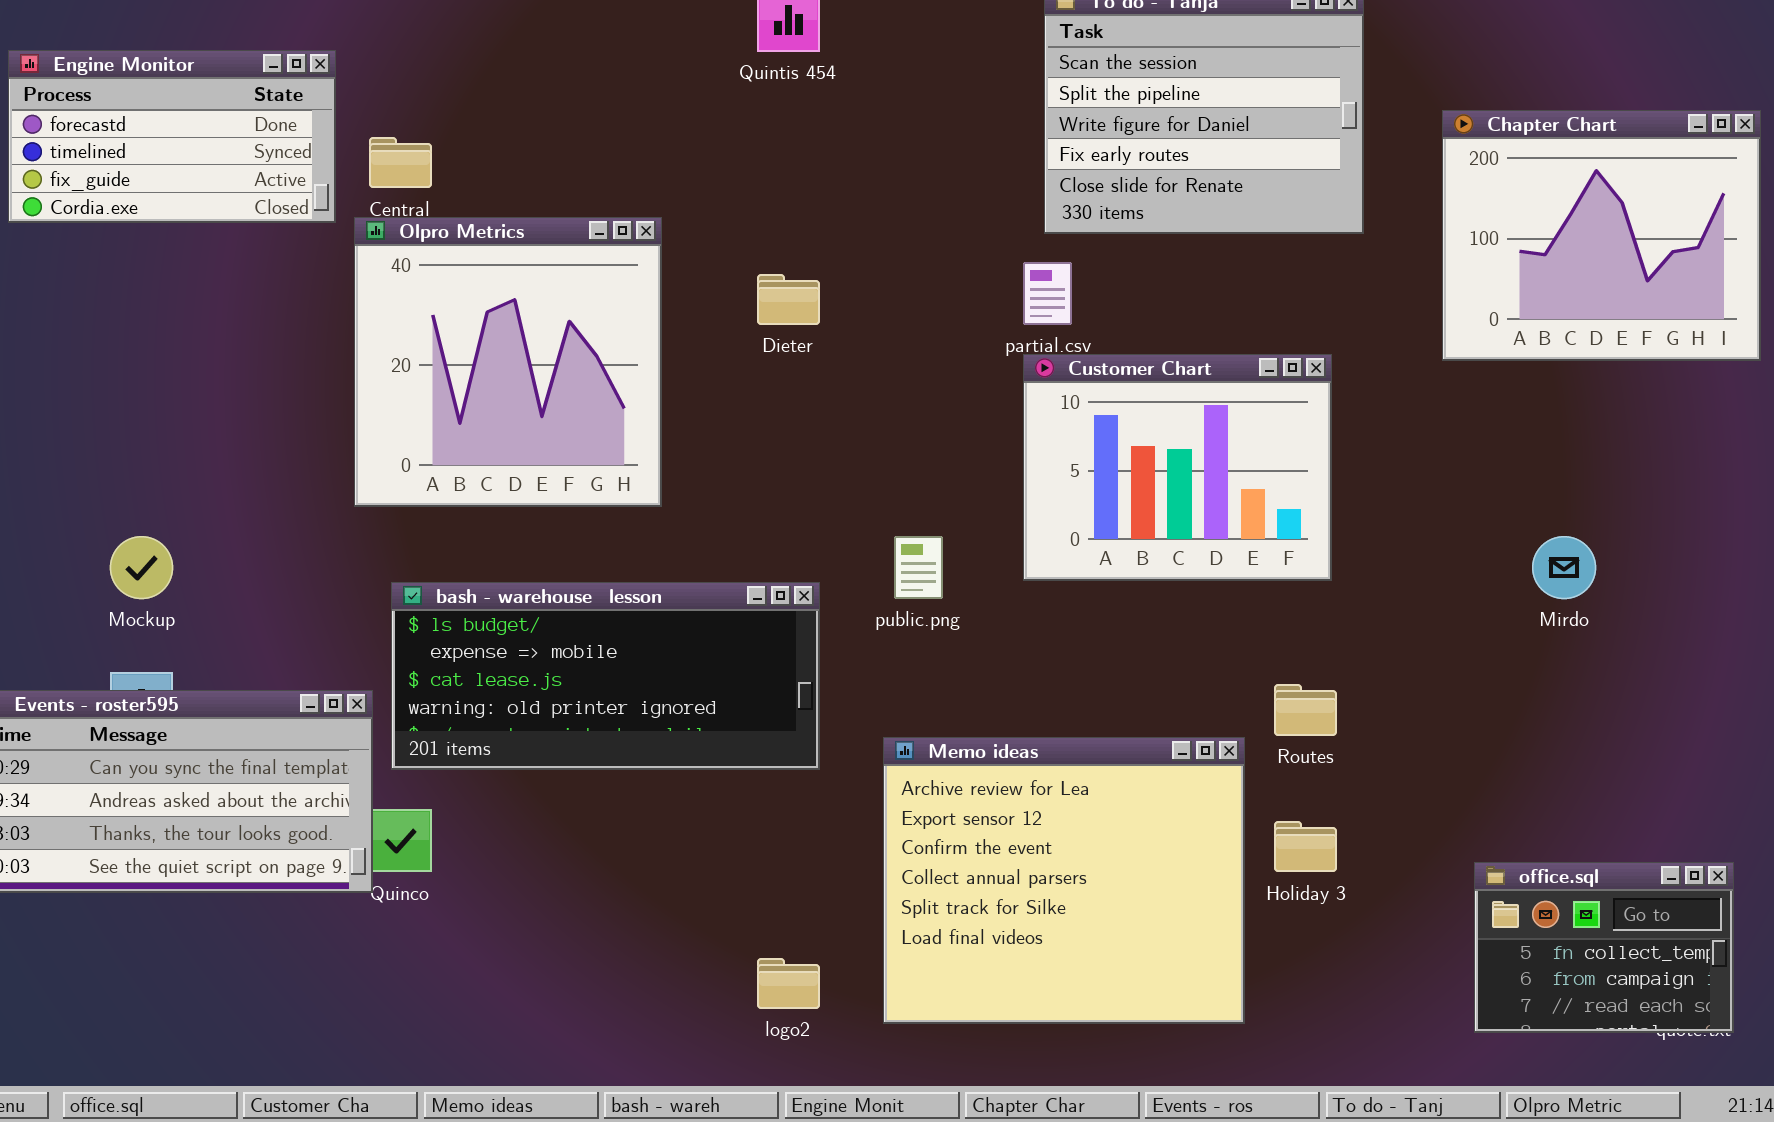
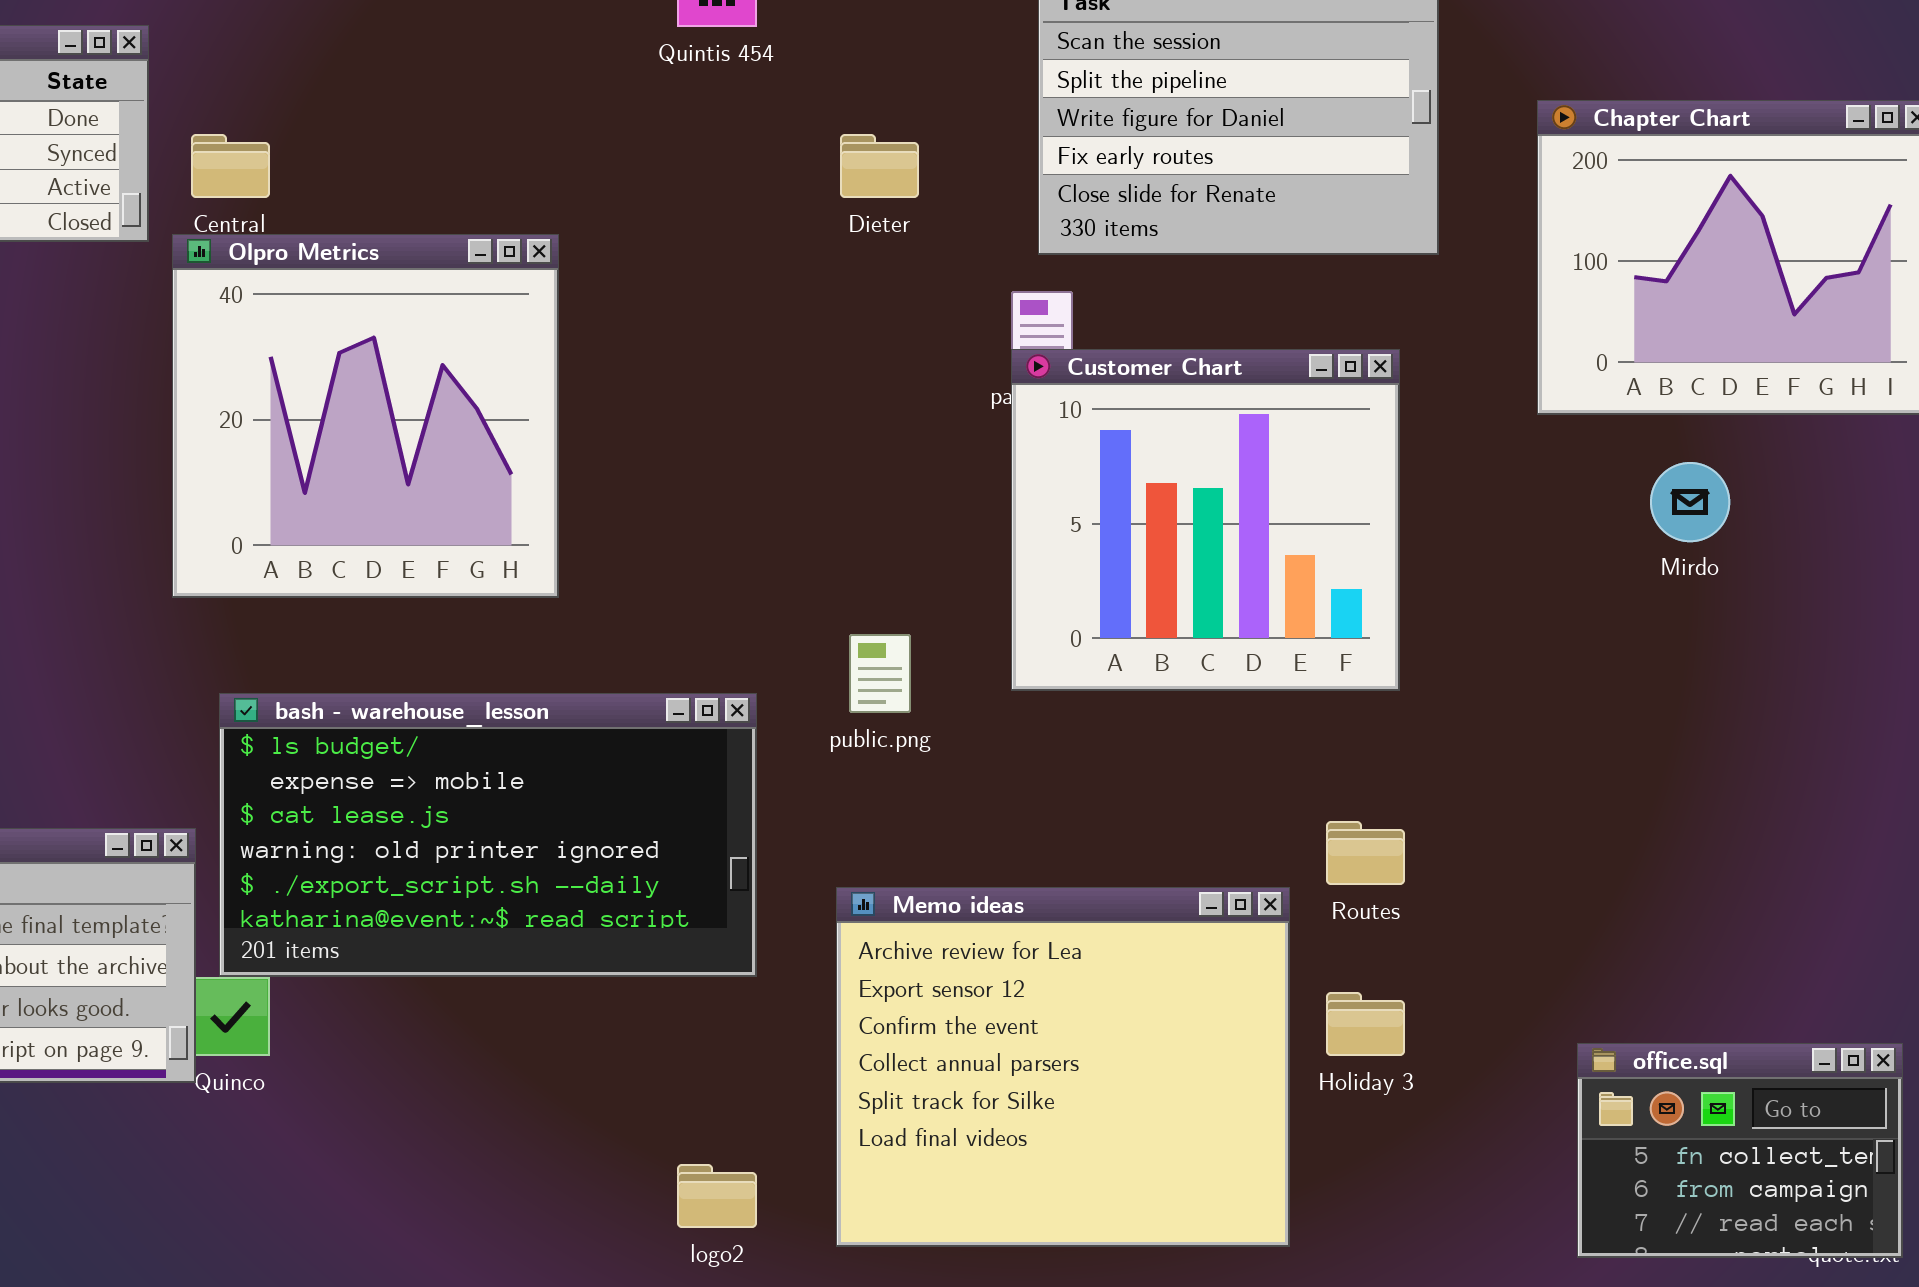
Dieter: [757,274,820,325] -> [840,134,919,198], moved
Customer Chart: [1023,354,1332,581] -> [1011,349,1400,691], resized
Mirdo: [1532,536,1596,599] -> [1650,462,1730,542], moved
bash - warehouse_lesson: [391,582,820,770] -> [219,693,757,977], resized

